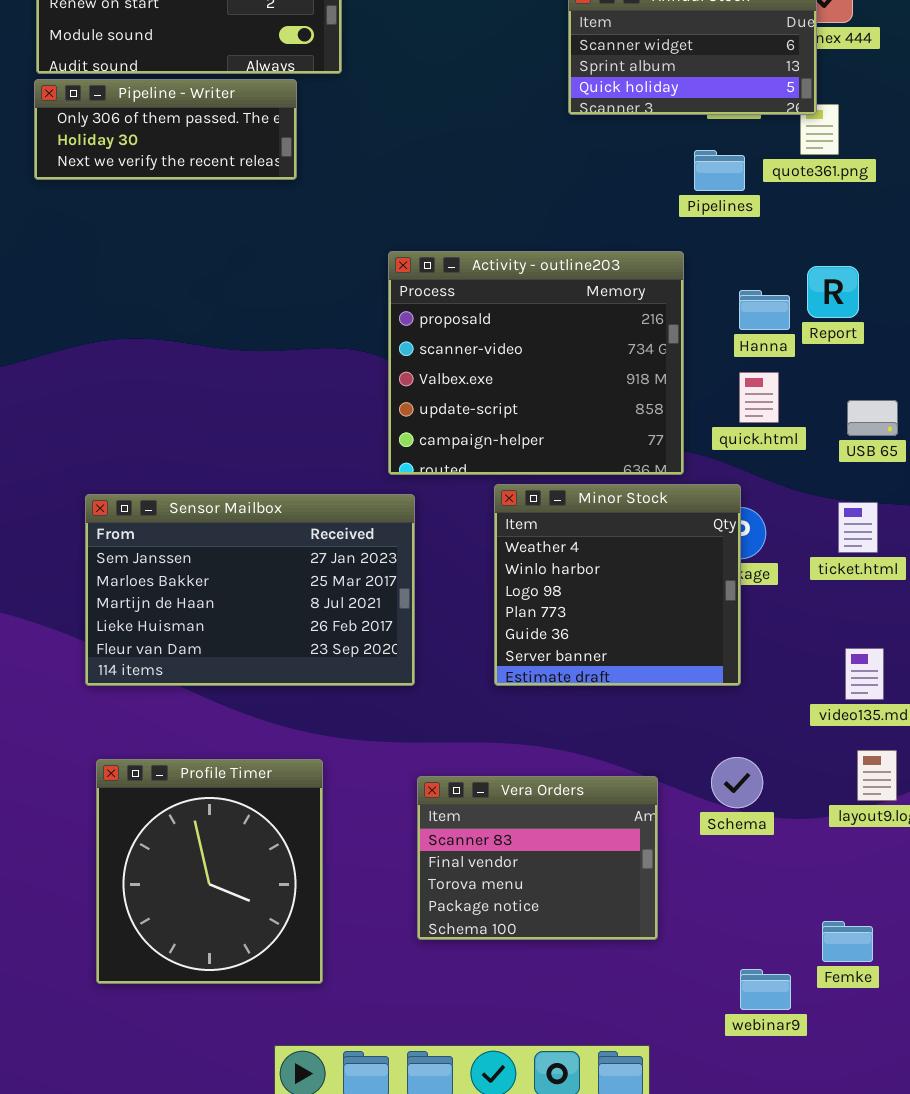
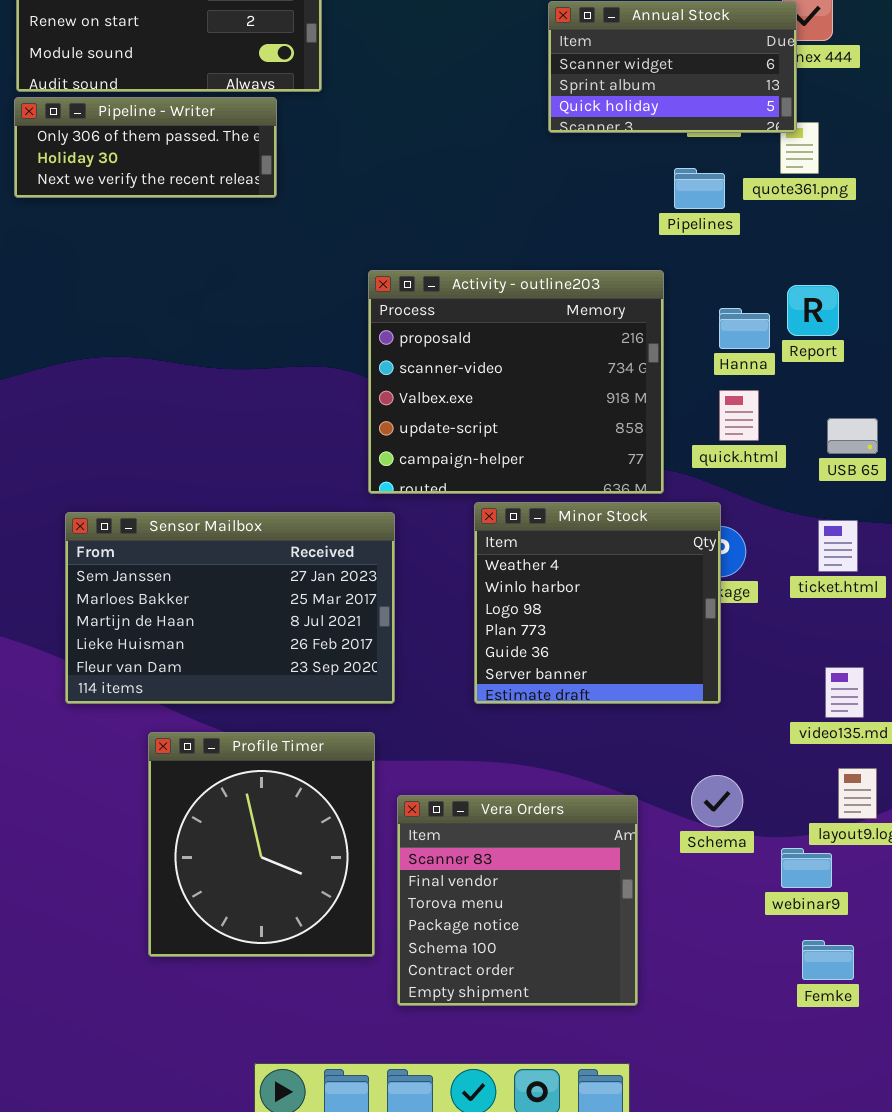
Profile Timer: [96,759,323,984] -> [148,732,375,957], moved
Vera Orders: [417,776,658,940] -> [397,795,638,1006], resized
webinar9: [740,969,791,1010] -> [781,848,832,888], moved

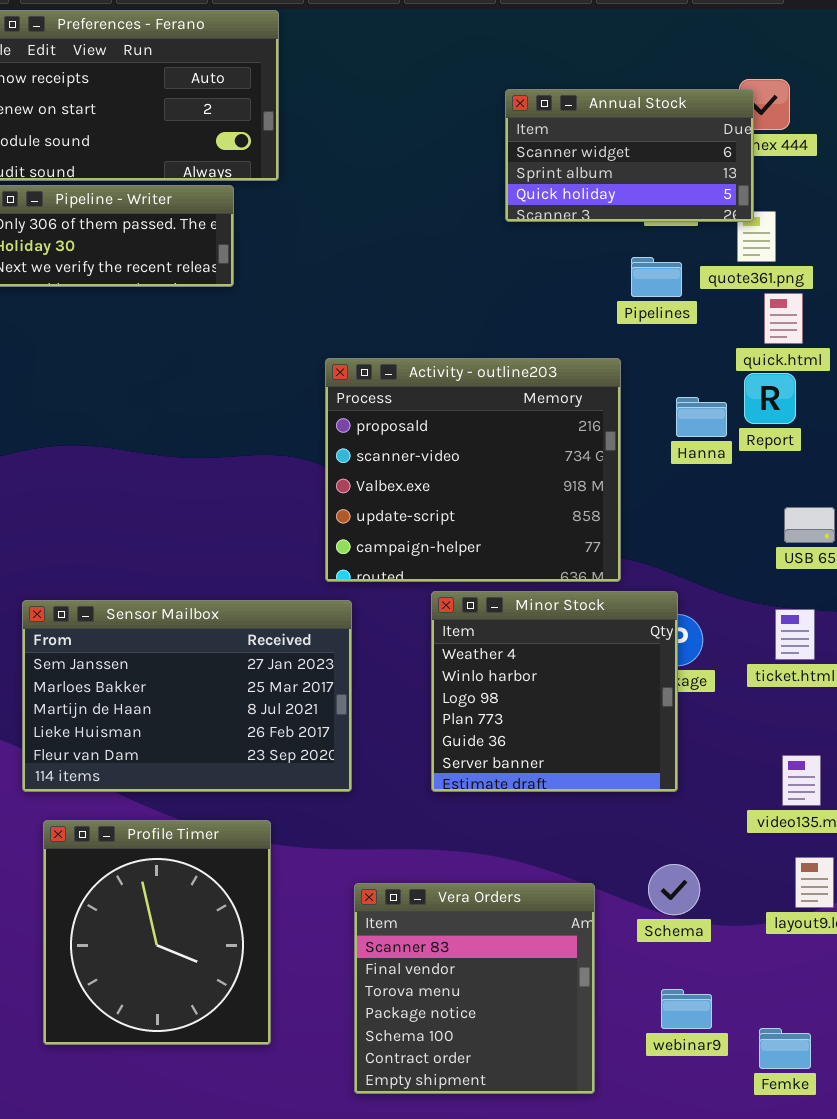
quick.html: [719,390,759,441] -> [764,293,803,344], moved
Profile Timer: [148,732,375,957] -> [43,820,271,1045], moved
webinar9: [781,848,832,888] -> [661,989,712,1029], moved

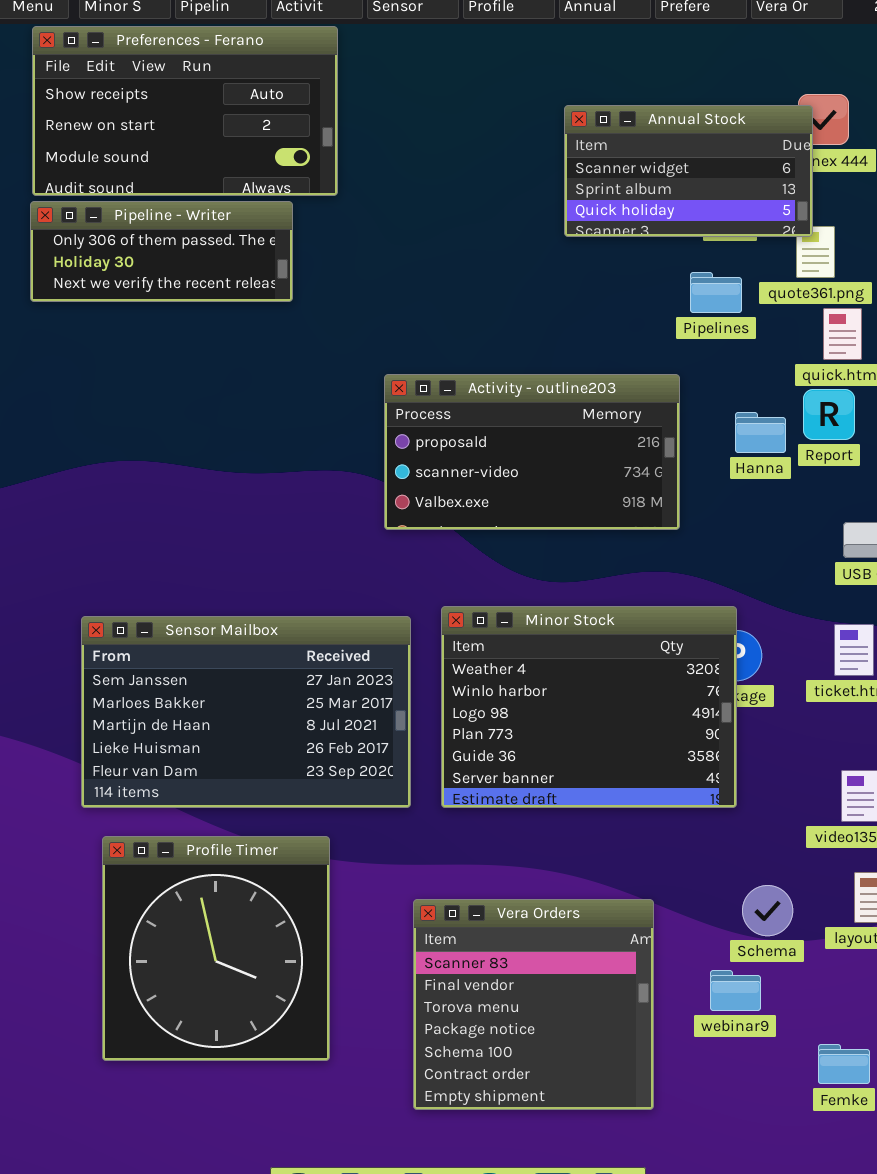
Activity - outline203: [325,358,621,582] -> [384,374,680,530], resized
Minor Stock: [431,591,678,792] -> [441,606,737,808], resized
Schema: [648,864,700,915] -> [742,885,793,936], moved
webinar9: [661,989,712,1029] -> [710,970,761,1011], moved

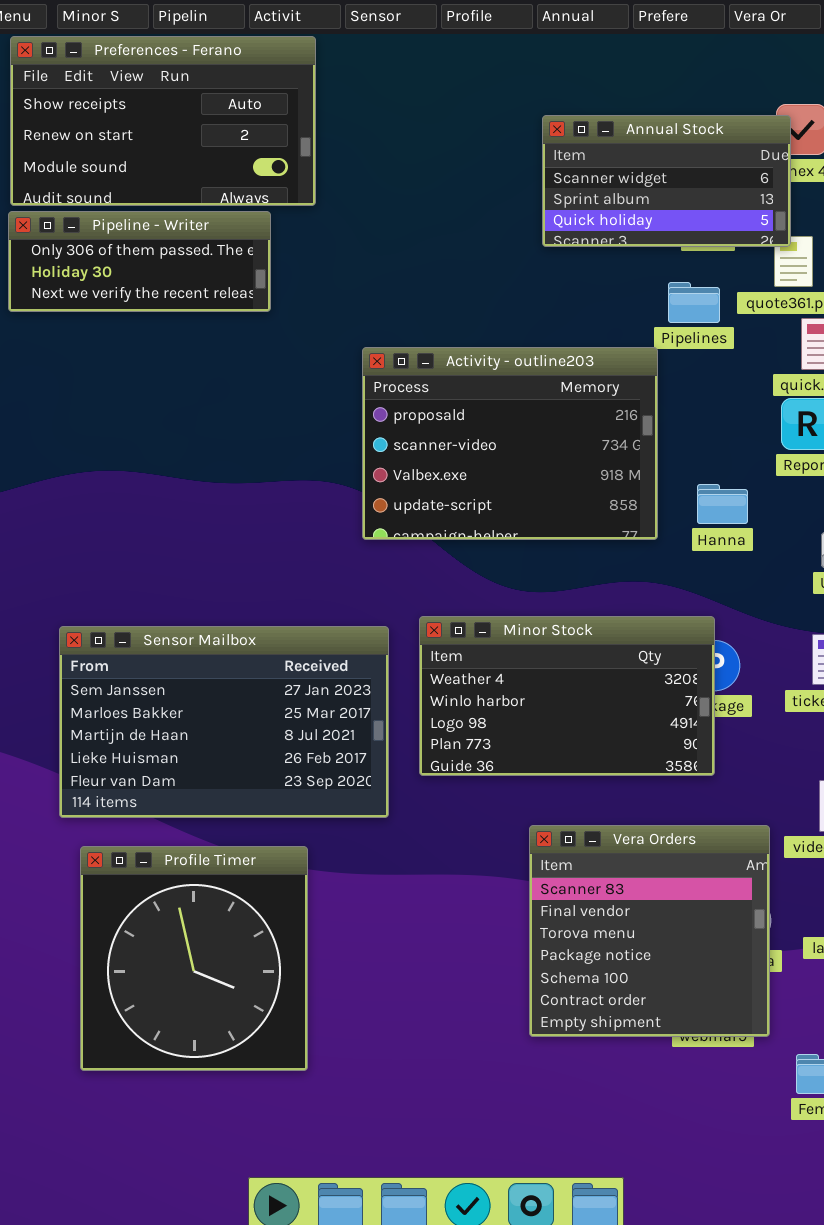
Activity - outline203: [384,374,680,530] -> [362,347,658,540], resized
Hanna: [735,412,786,453] -> [697,484,748,524], moved
Minor Stock: [441,606,737,808] -> [419,616,715,776], resized
Vera Orders: [413,899,654,1110] -> [529,825,770,1037], moved

